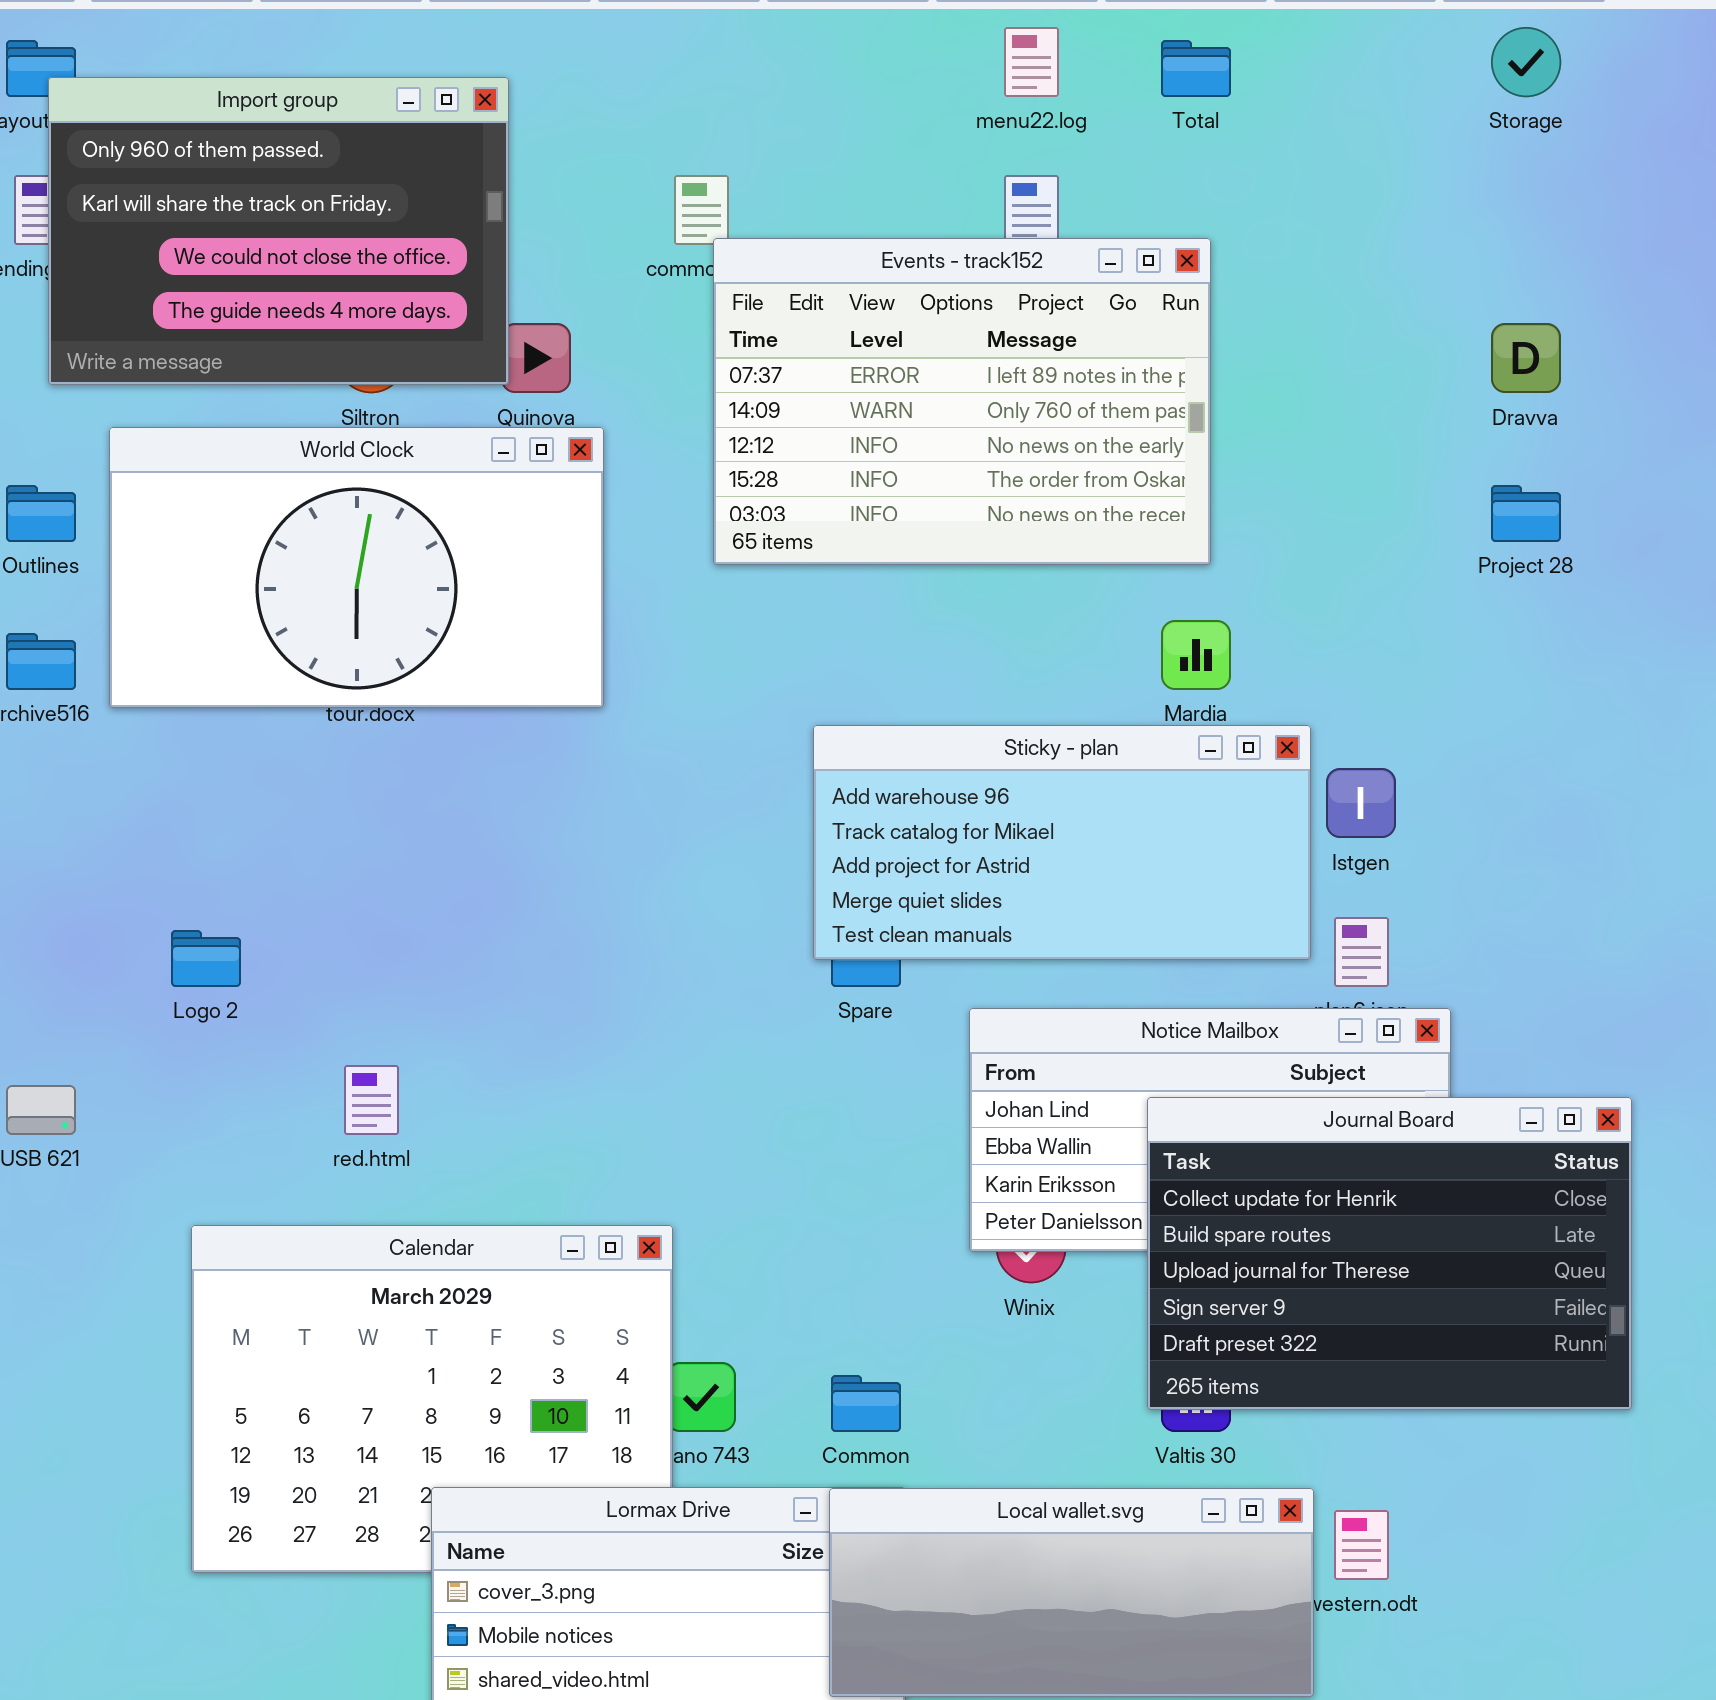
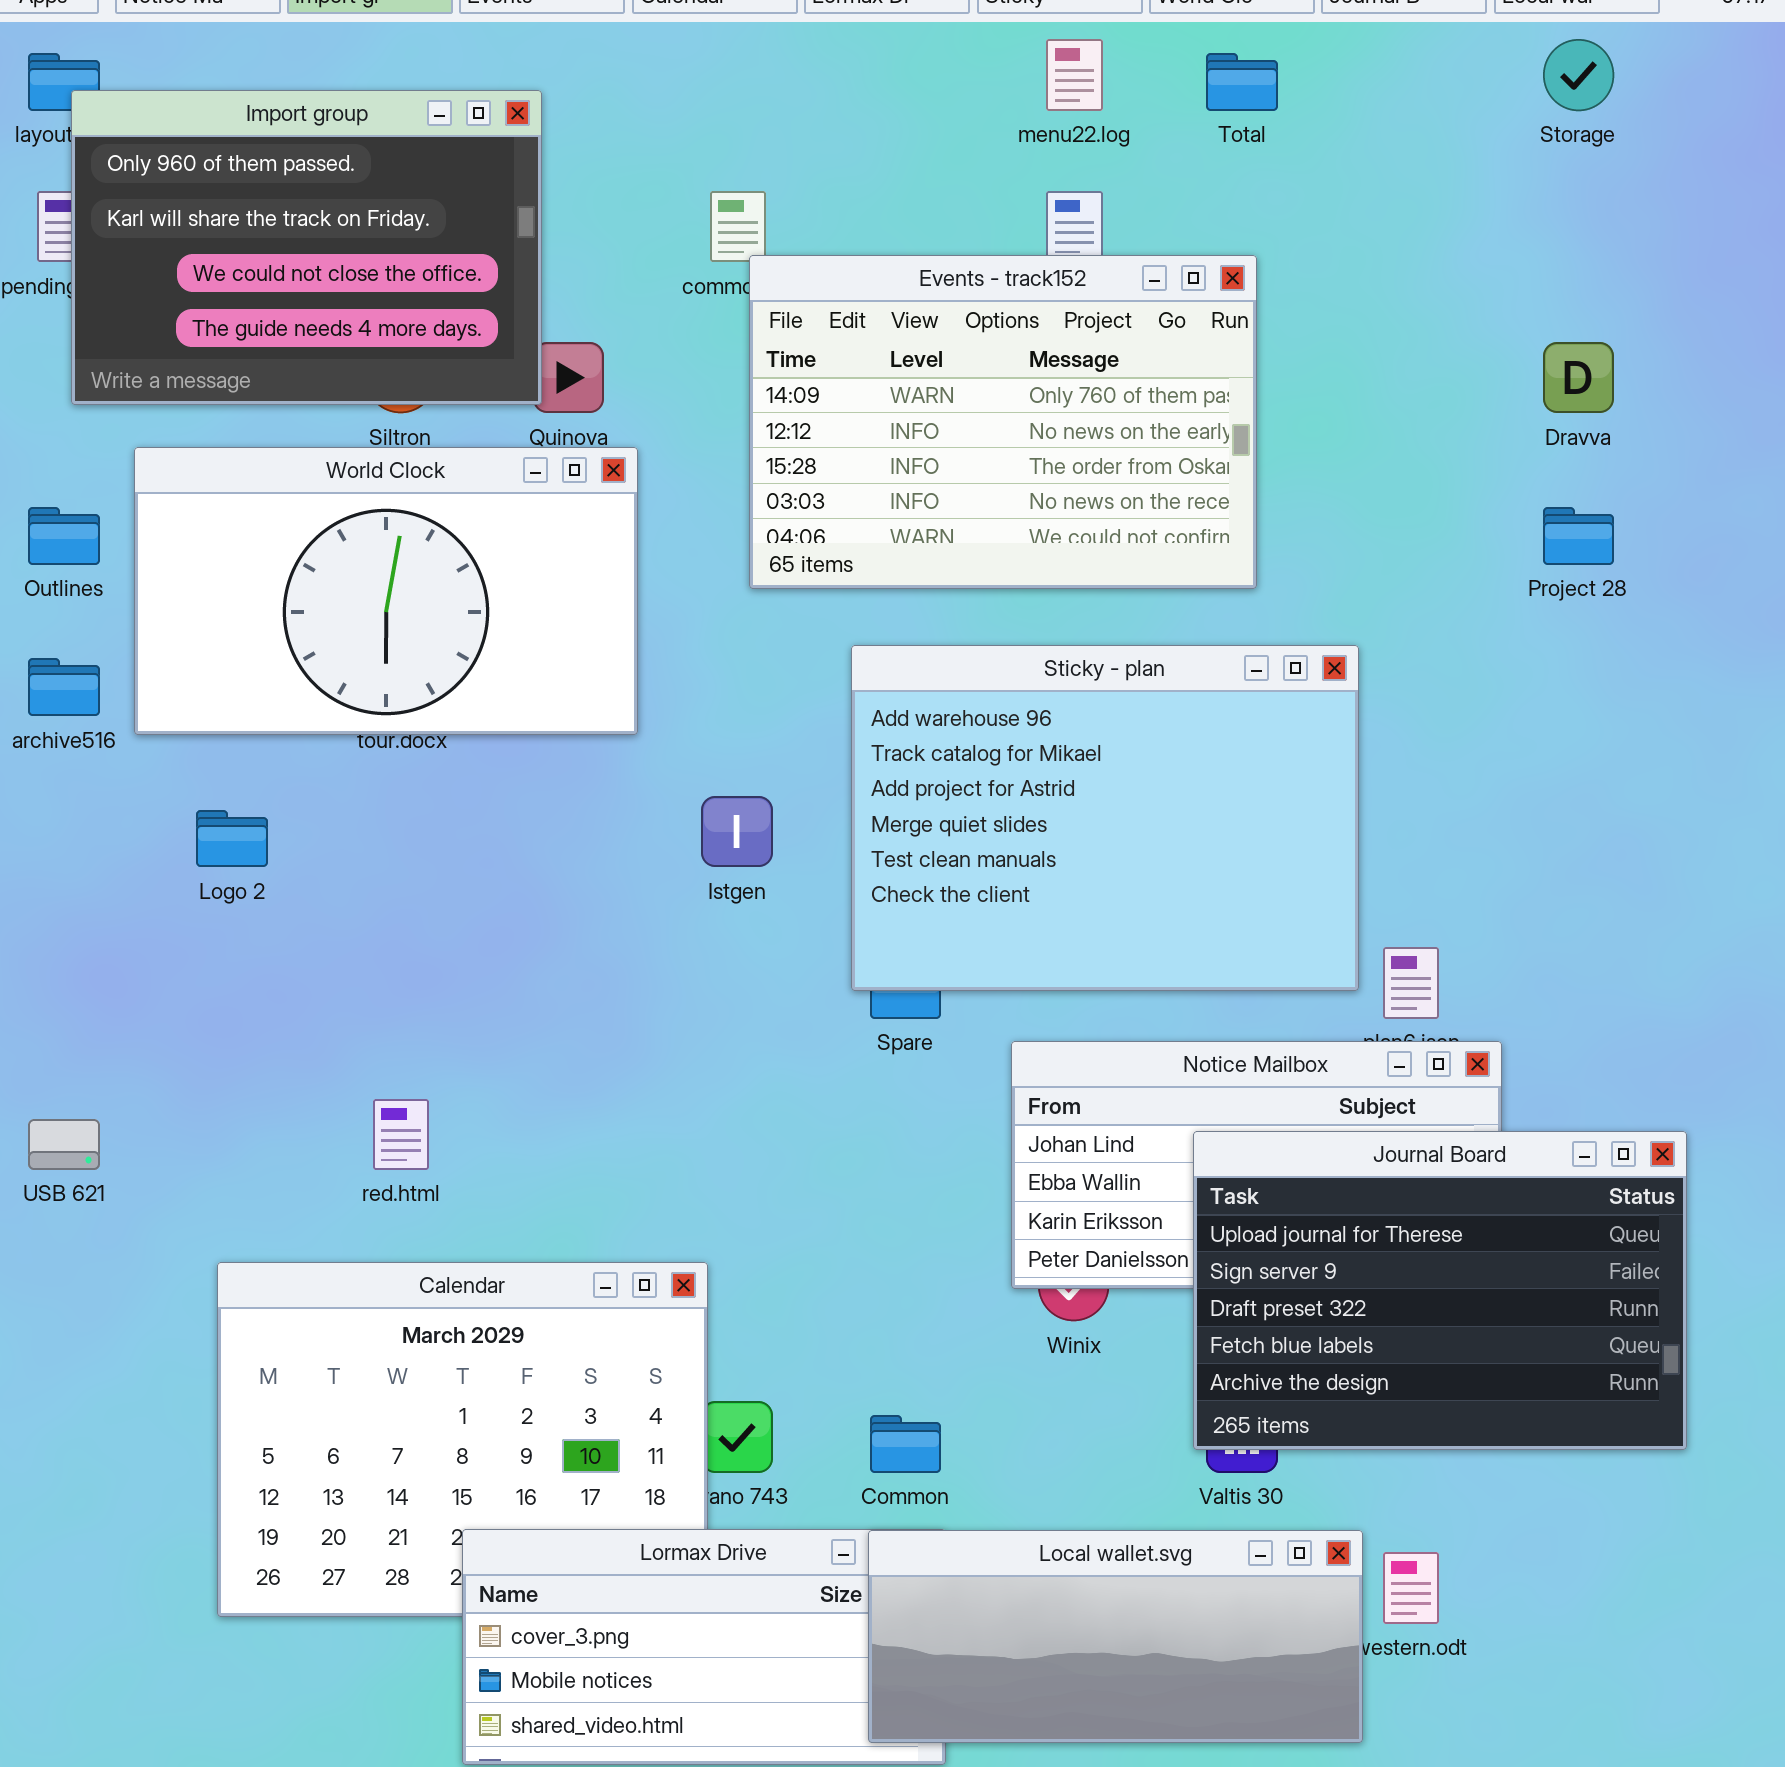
Events - track152: [713,238,1211,565] -> [749,255,1257,589], scrolled down 1 row
Sticky - plan: [813,725,1311,960] -> [851,645,1359,991], resized
Istgen: [1326,768,1396,838] -> [701,796,773,867], moved
Logo 2: [171,930,241,987] -> [196,810,268,867], moved
Journal Board: [1147,1097,1632,1410] -> [1193,1131,1687,1450], scrolled down 2 rows

